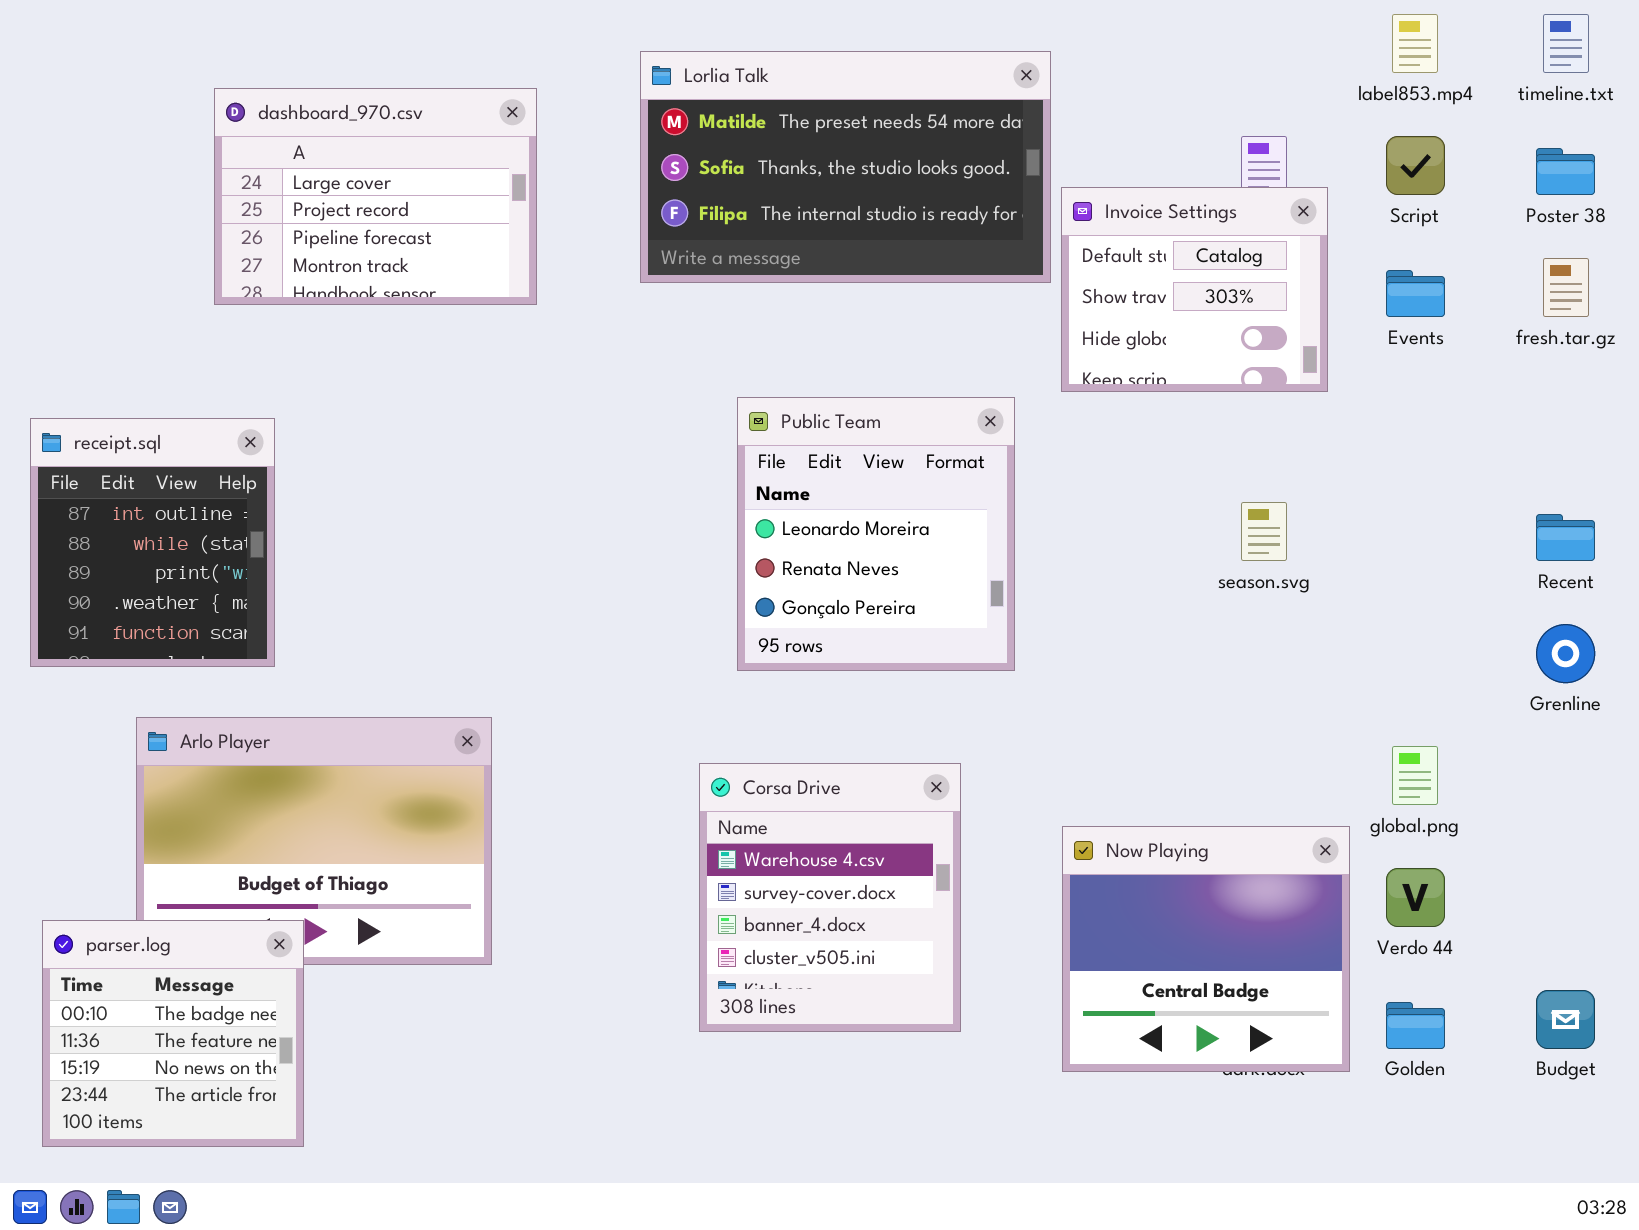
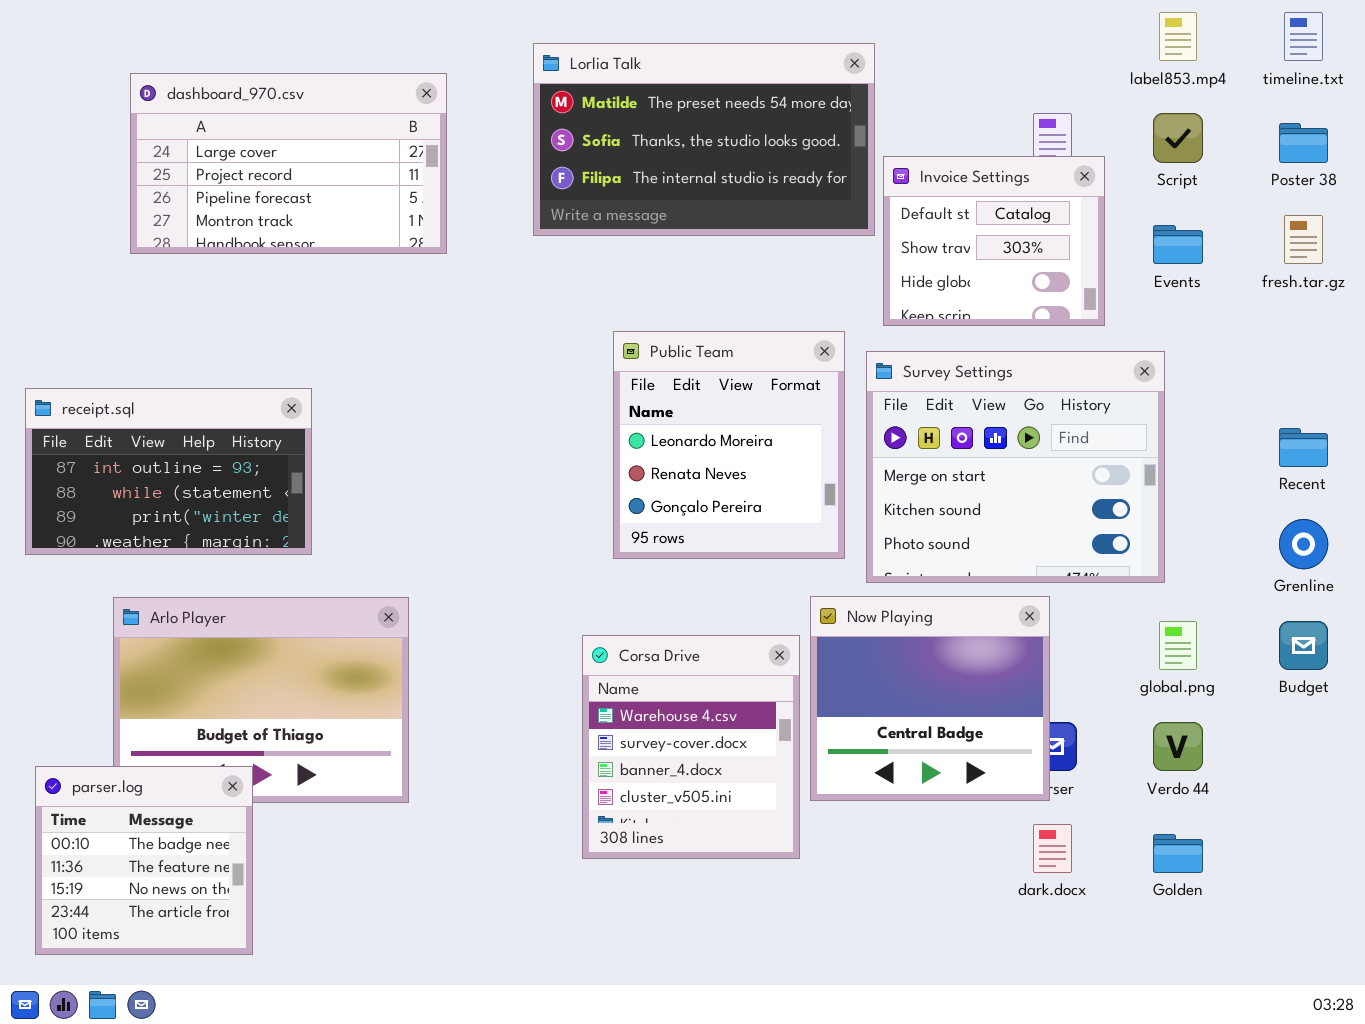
dashboard_970.csv: [214,88,537,305] -> [130,73,447,254], resized
receipt.sql: [30,418,275,667] -> [25,388,312,555], resized
Survey Settings: none -> [866,351,1165,583], opened
Now Playing: [1062,826,1350,1072] -> [810,596,1050,801], moved
Budget: [1536,990,1595,1049] -> [1279,621,1328,670], moved

